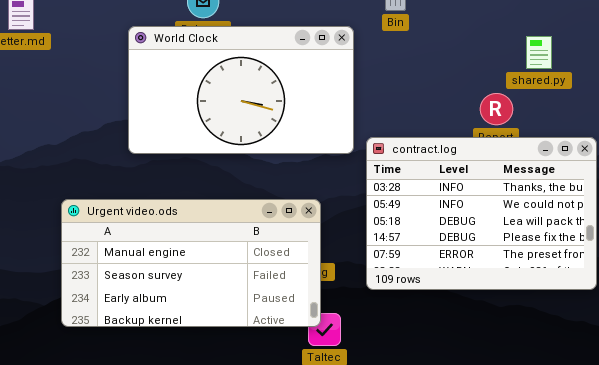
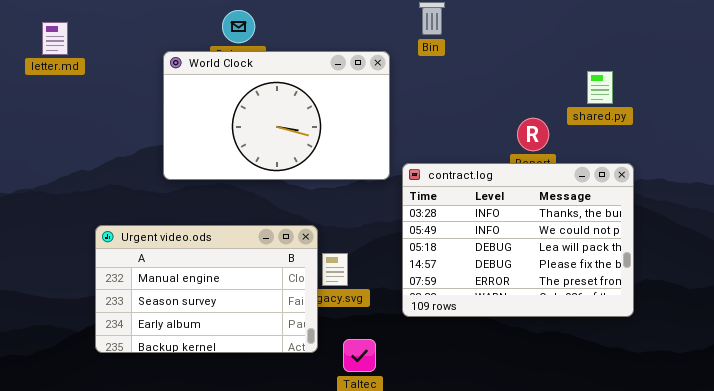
shared.py: [526,36,552,69] -> [587,71,613,104], moved
Urgent video.ods: [61,199,321,327] -> [95,225,318,353], resized

